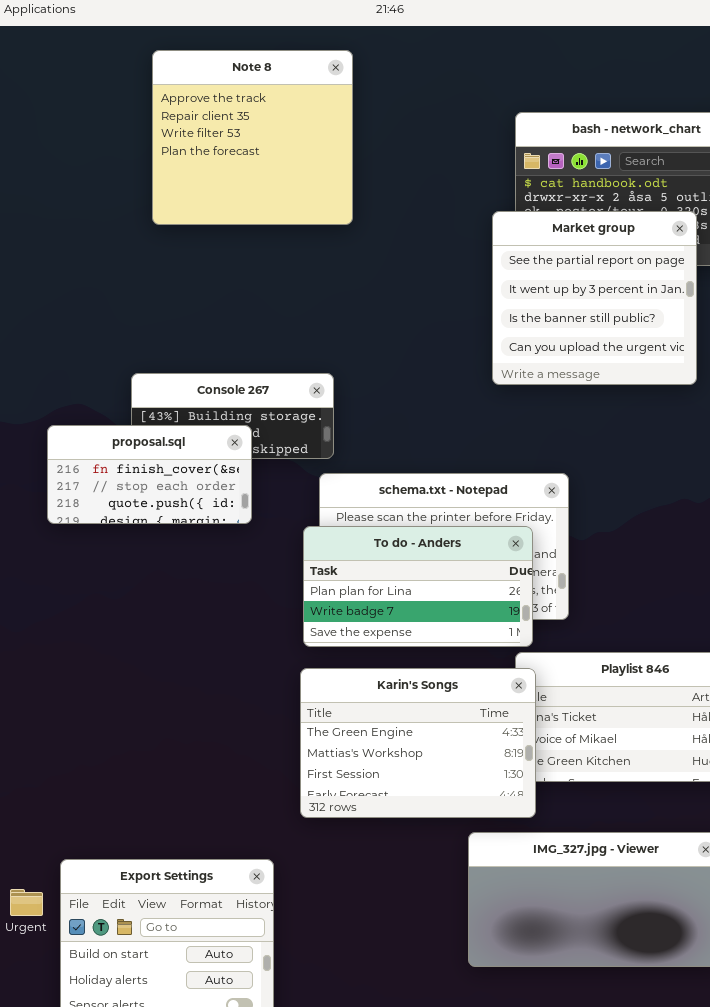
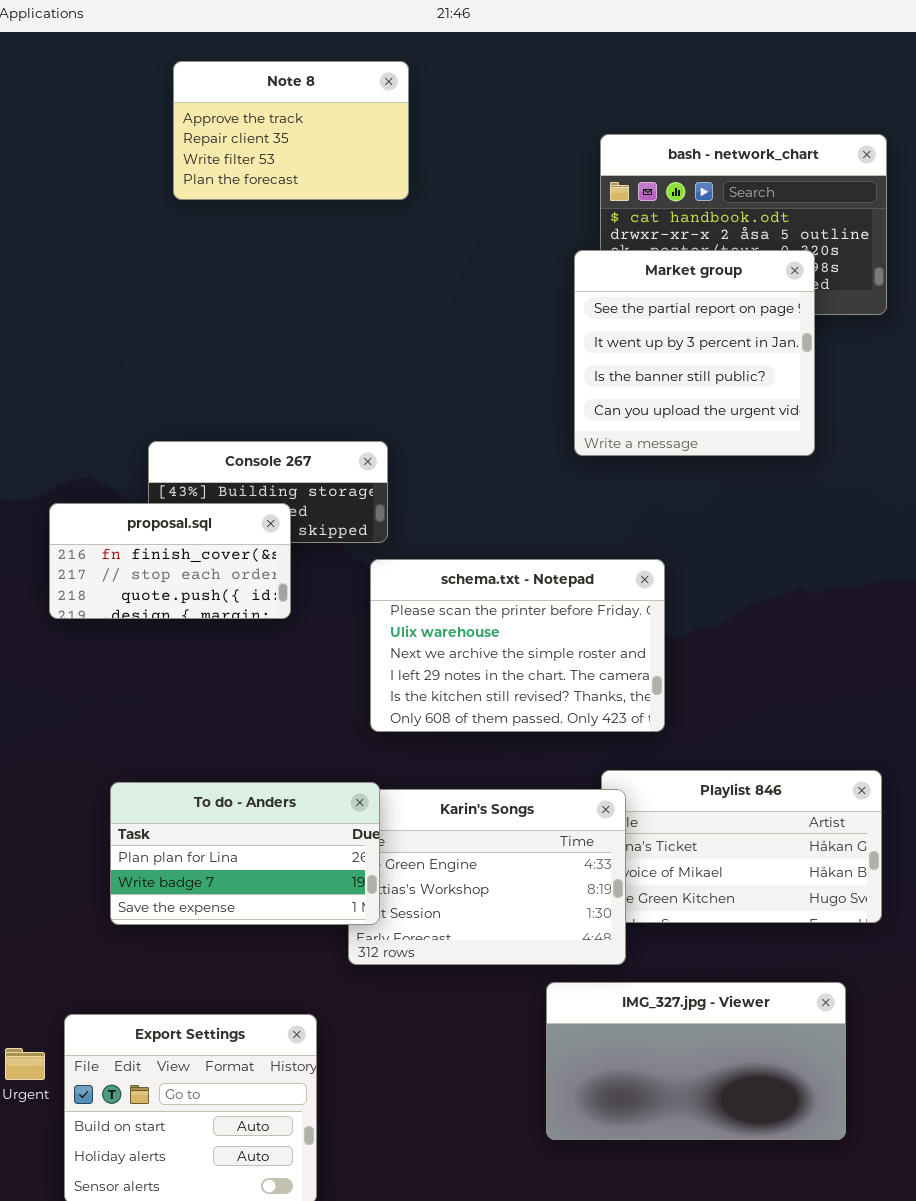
Note 8: [152,50,353,225] -> [173,61,409,200], resized
To do - Anders: [303,526,533,647] -> [110,782,380,925], moved

